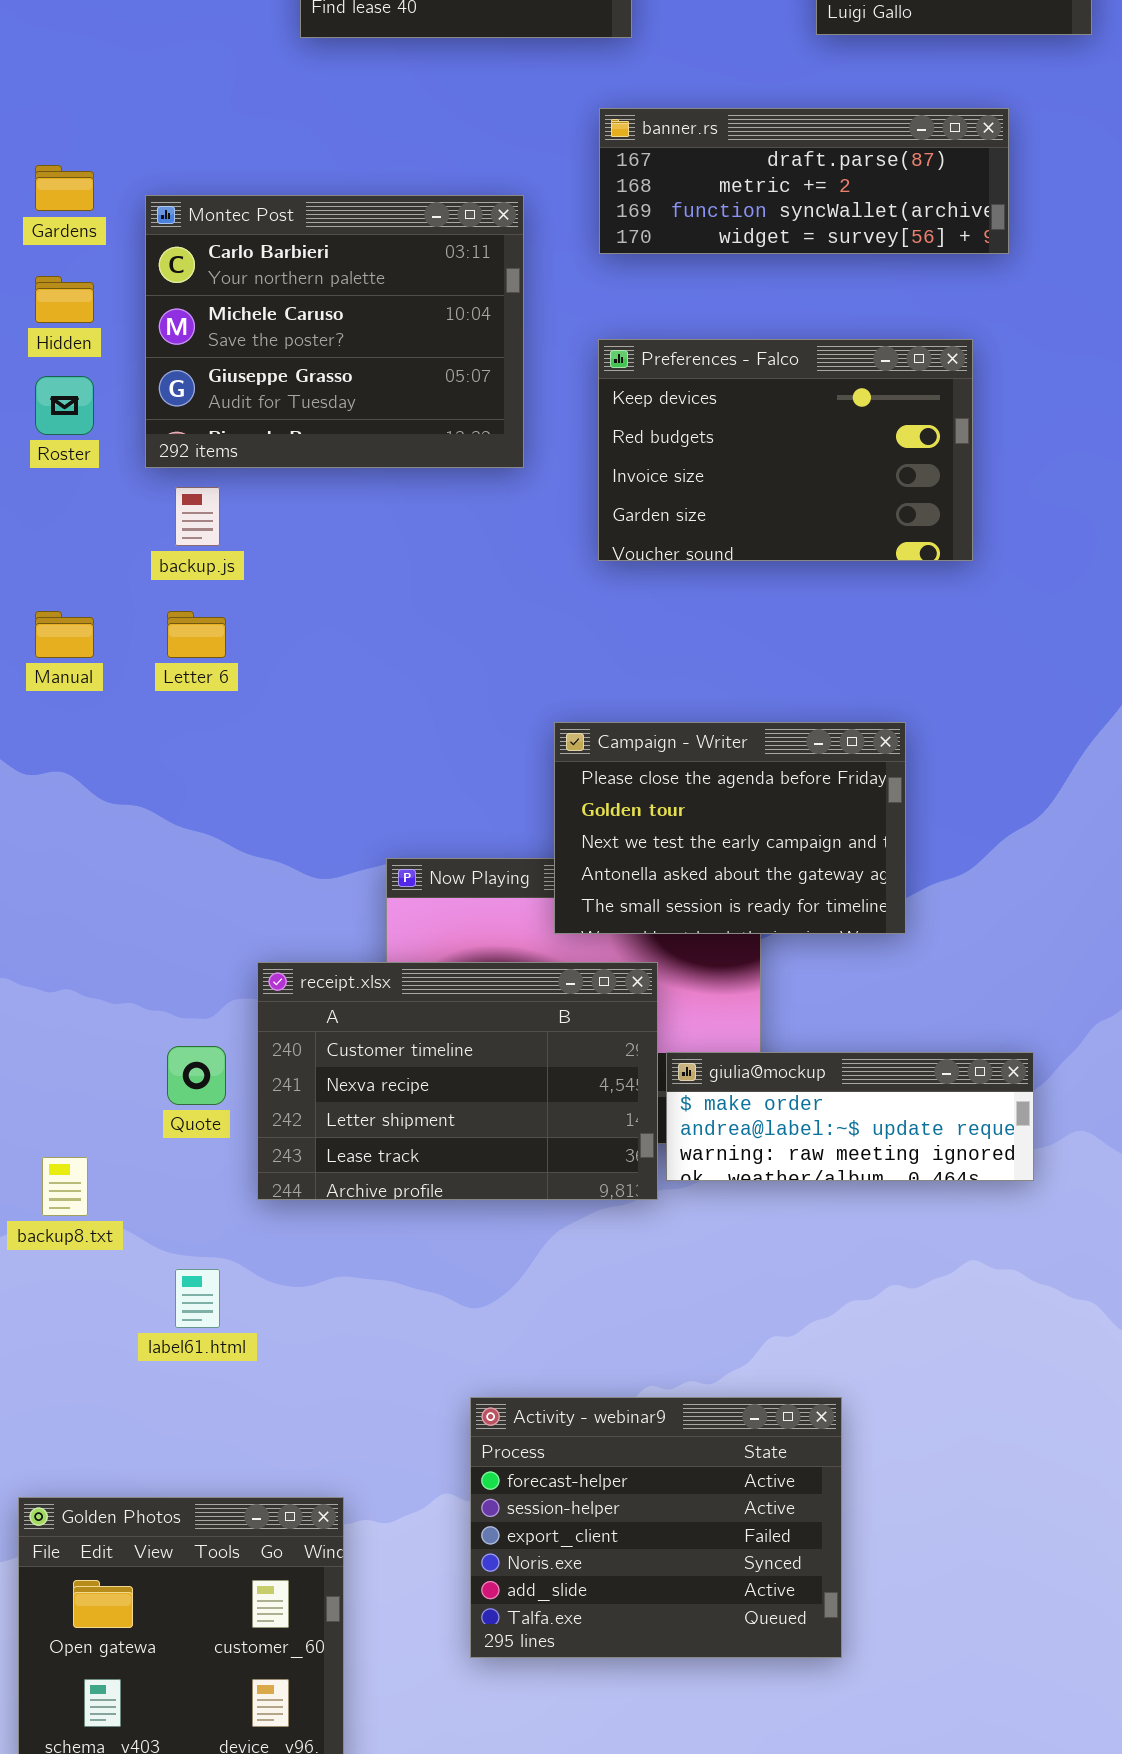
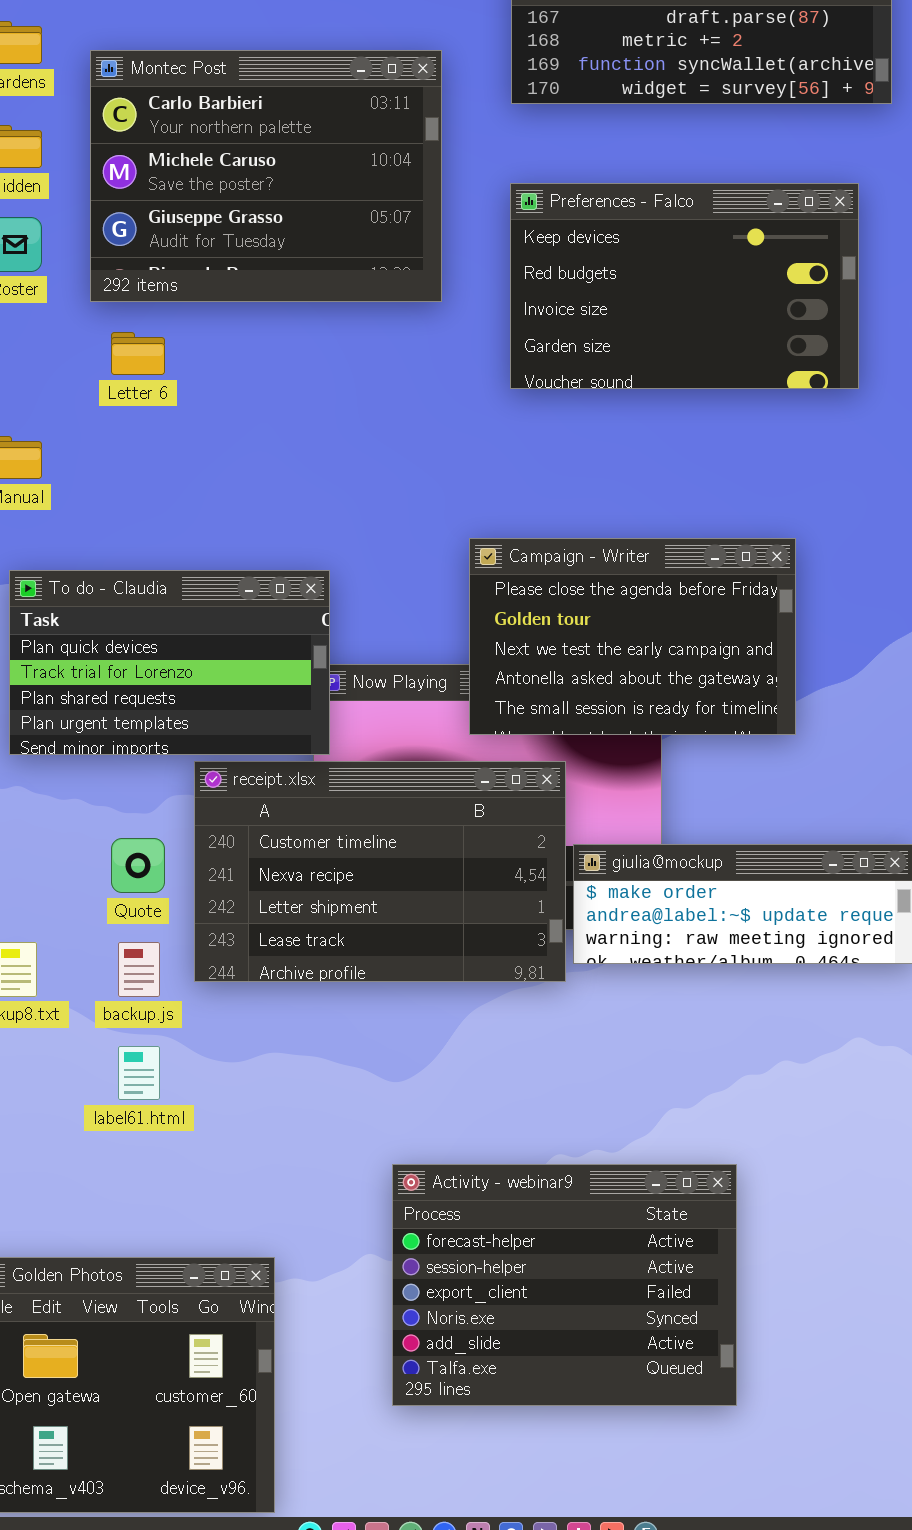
backup.js: [175,487,220,546] -> [118,942,160,997], moved
Letter 6: [167,611,226,658] -> [111,332,165,375], moved
To do - Claudia: none -> [9,570,330,755], opened

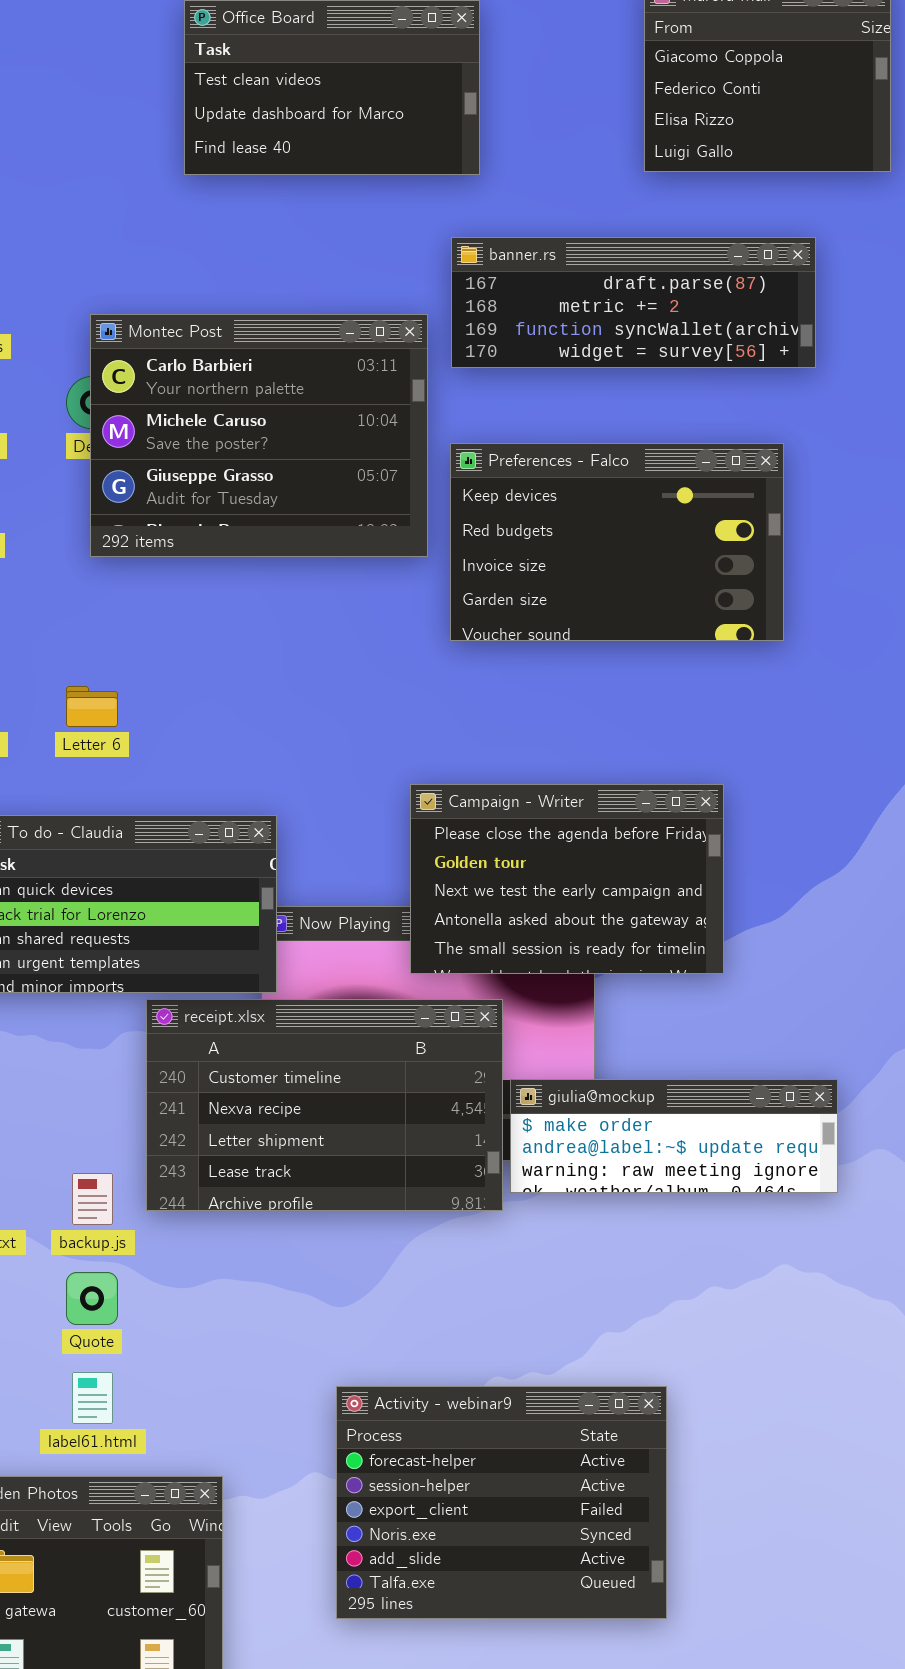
Montec Post: [90,50,442,302] -> [90,314,428,557], moved
Letter 6: [111,332,165,375] -> [66,686,118,727], moved
Quote: [111,838,165,893] -> [66,1272,118,1325], moved
label61.html: [118,1046,160,1100] -> [72,1372,113,1424], moved

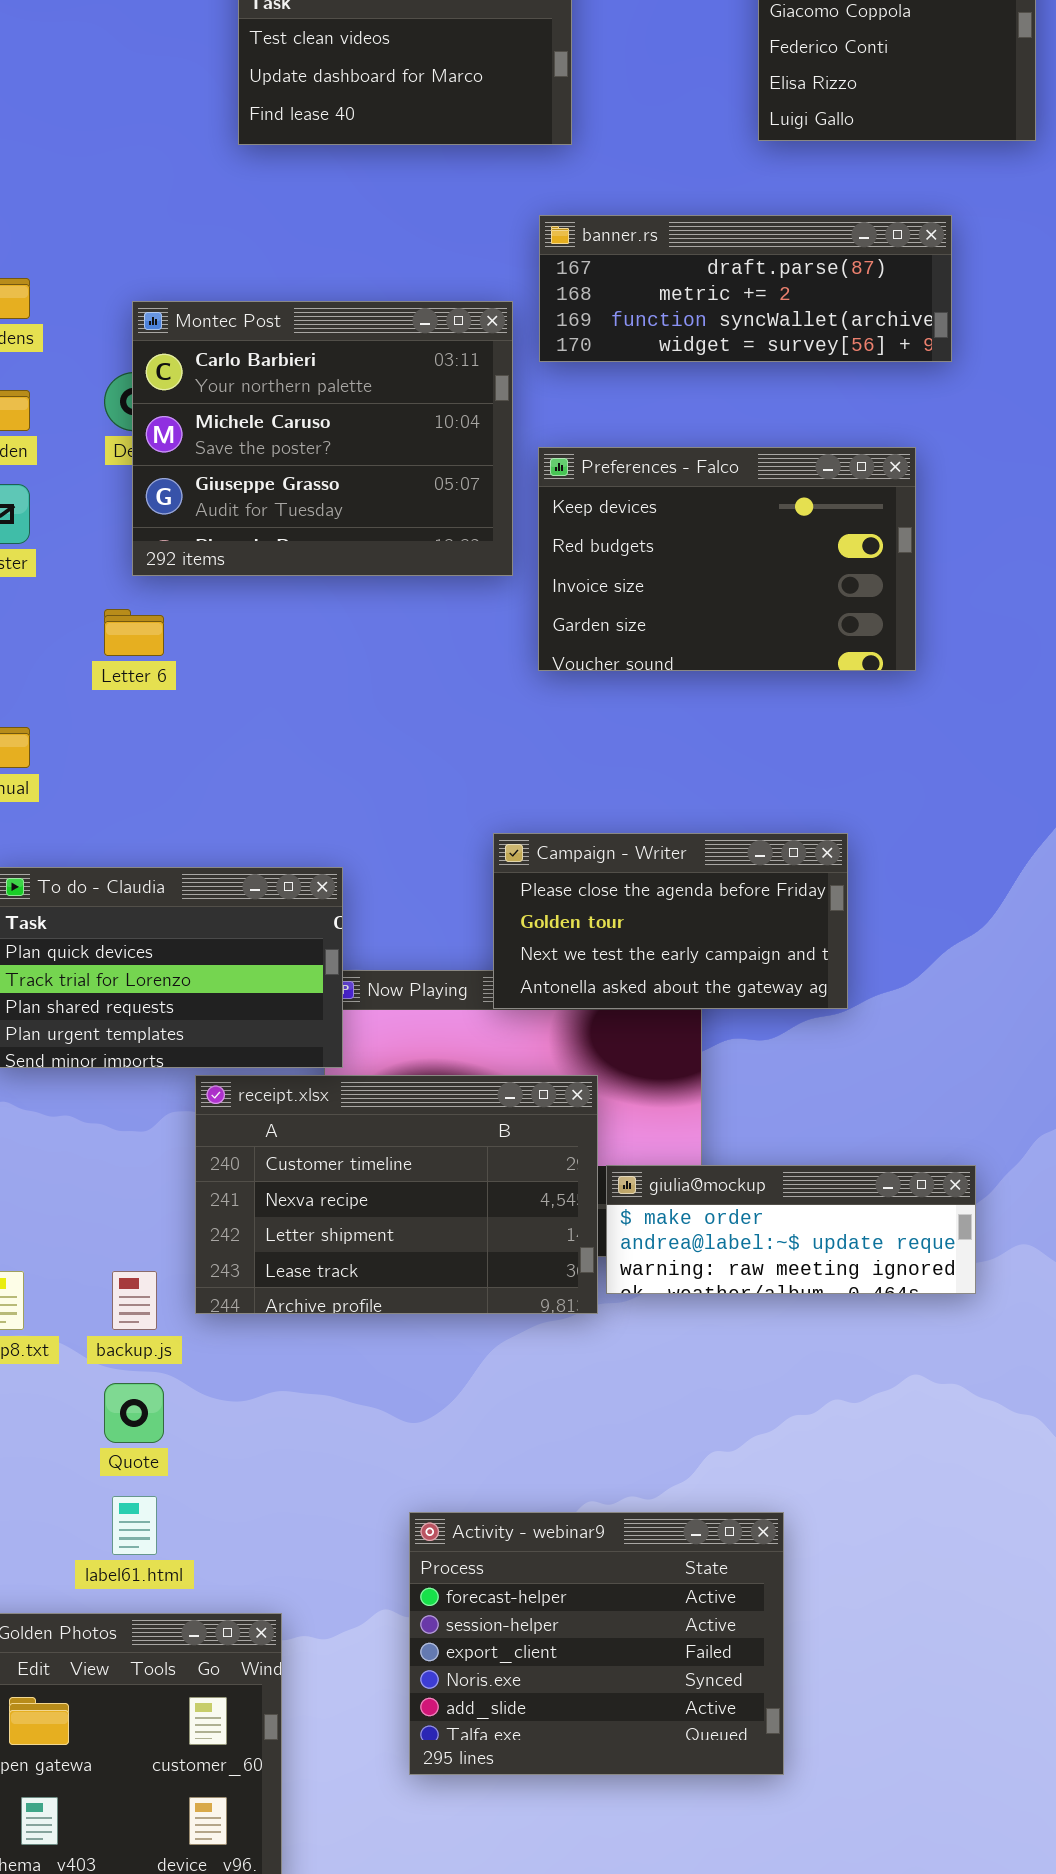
Letter 6: [66,686,118,727] -> [104,609,164,656], moved
Campaign - Writer: [410,784,724,974] -> [493,833,848,1009], resized

